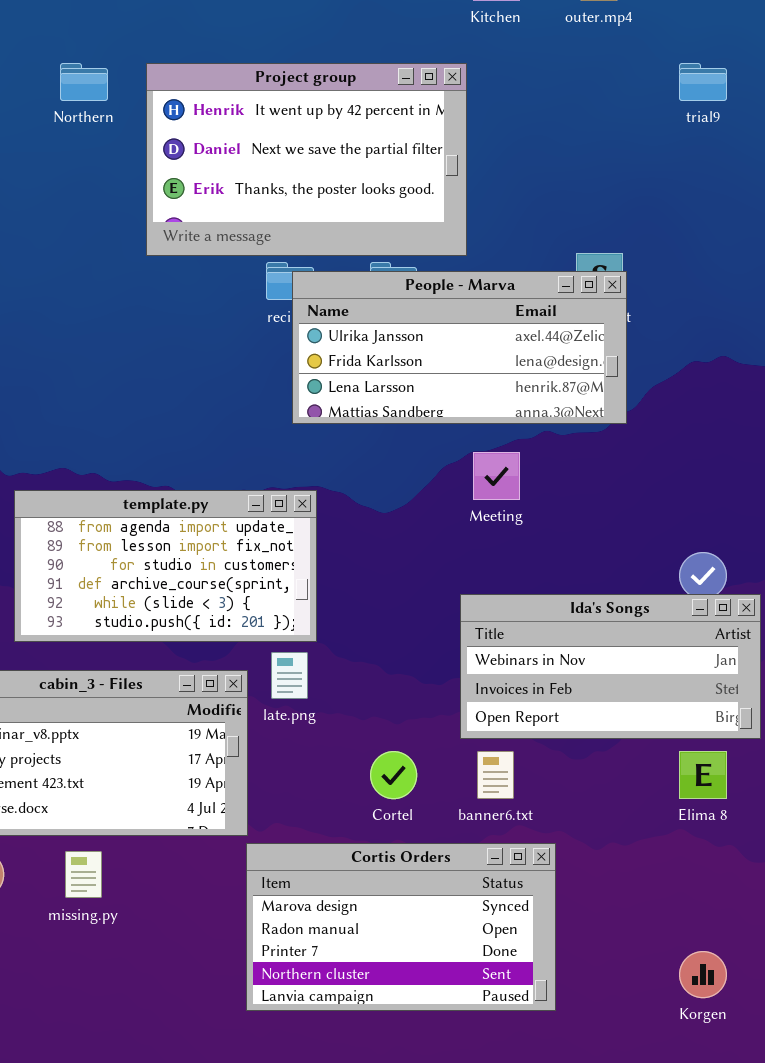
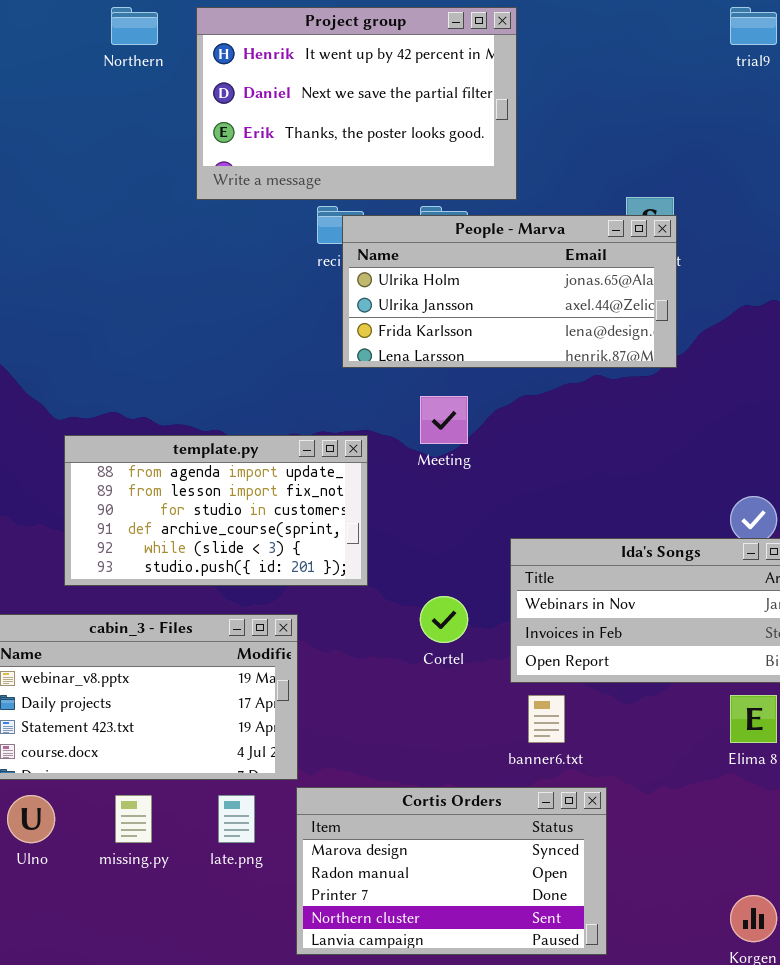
People - Marva: [292,271,627,424] -> [342,215,677,368], scrolled up 1 row
Meeting: [473,452,520,500] -> [420,396,468,444], moved
late.png: [271,652,308,699] -> [218,795,255,843], moved
Cortel: [370,751,417,799] -> [420,596,468,643], moved

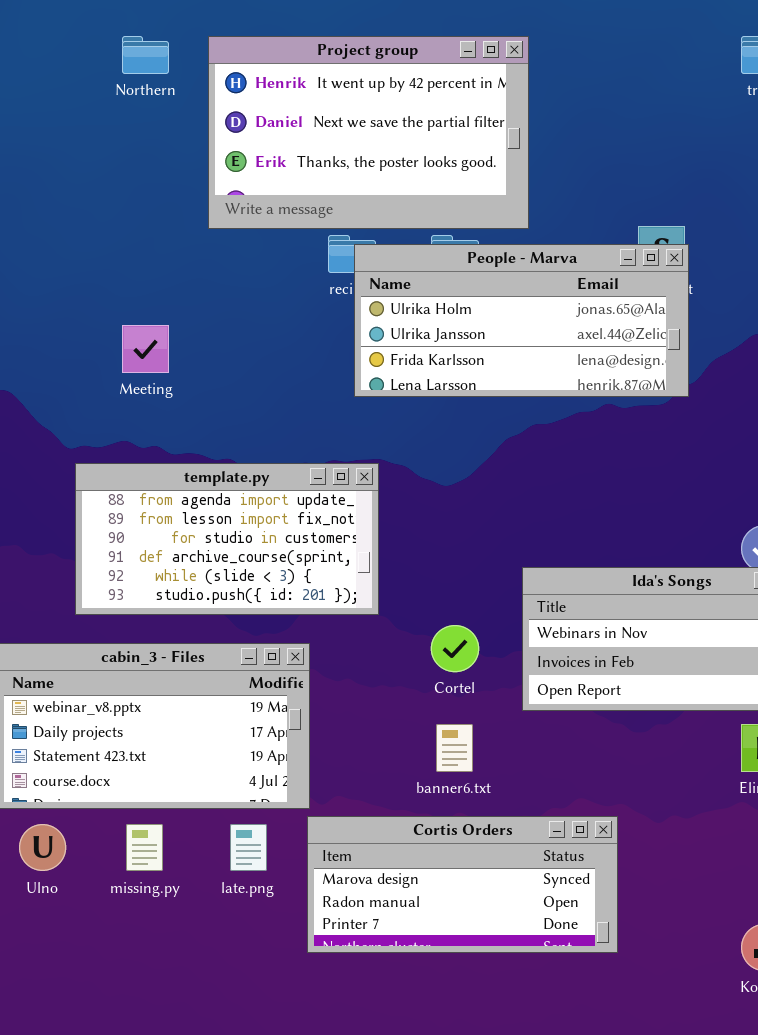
Meeting: [420,396,468,444] -> [122,325,169,373], moved
banner6.txt: [528,695,565,743] -> [436,724,473,772], moved
Cortis Orders: [296,787,607,955] -> [307,816,618,953], resized

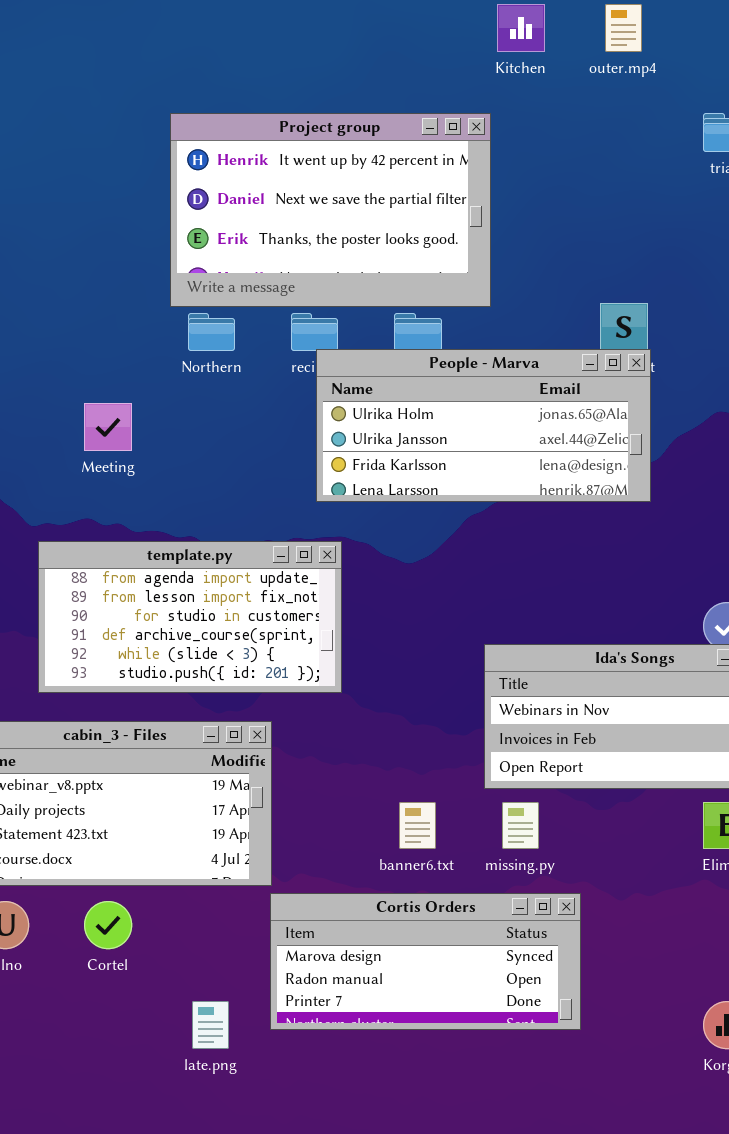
Northern: [122,36,169,74] -> [188,313,235,351], moved
People - Marva: [354,244,689,397] -> [316,349,651,502], moved
Cortel: [431,625,479,672] -> [84,901,132,949], moved
missing.py: [126,824,163,871] -> [502,802,539,849], moved
late.png: [230,824,267,871] -> [192,1001,229,1049], moved

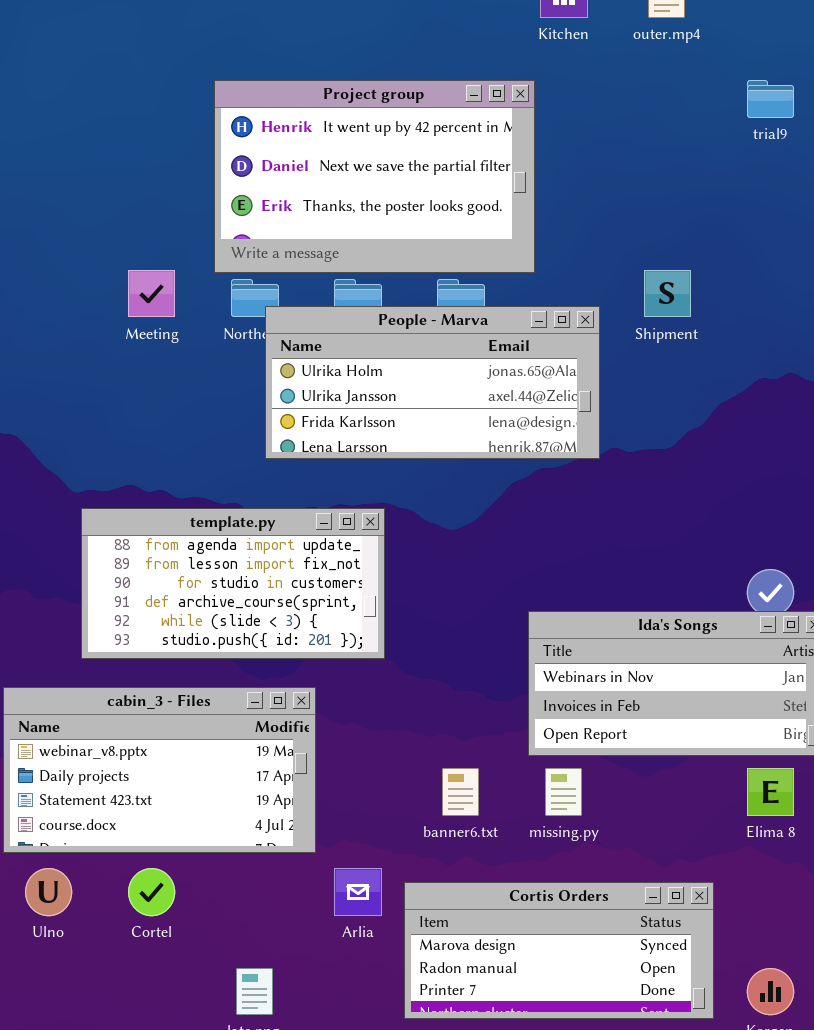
People - Marva: [316,349,651,502] -> [265,306,600,459], moved
Meeting: [84,403,132,451] -> [128,270,175,317], moved
Cortis Orders: [270,893,581,1030] -> [404,882,714,1019], moved

